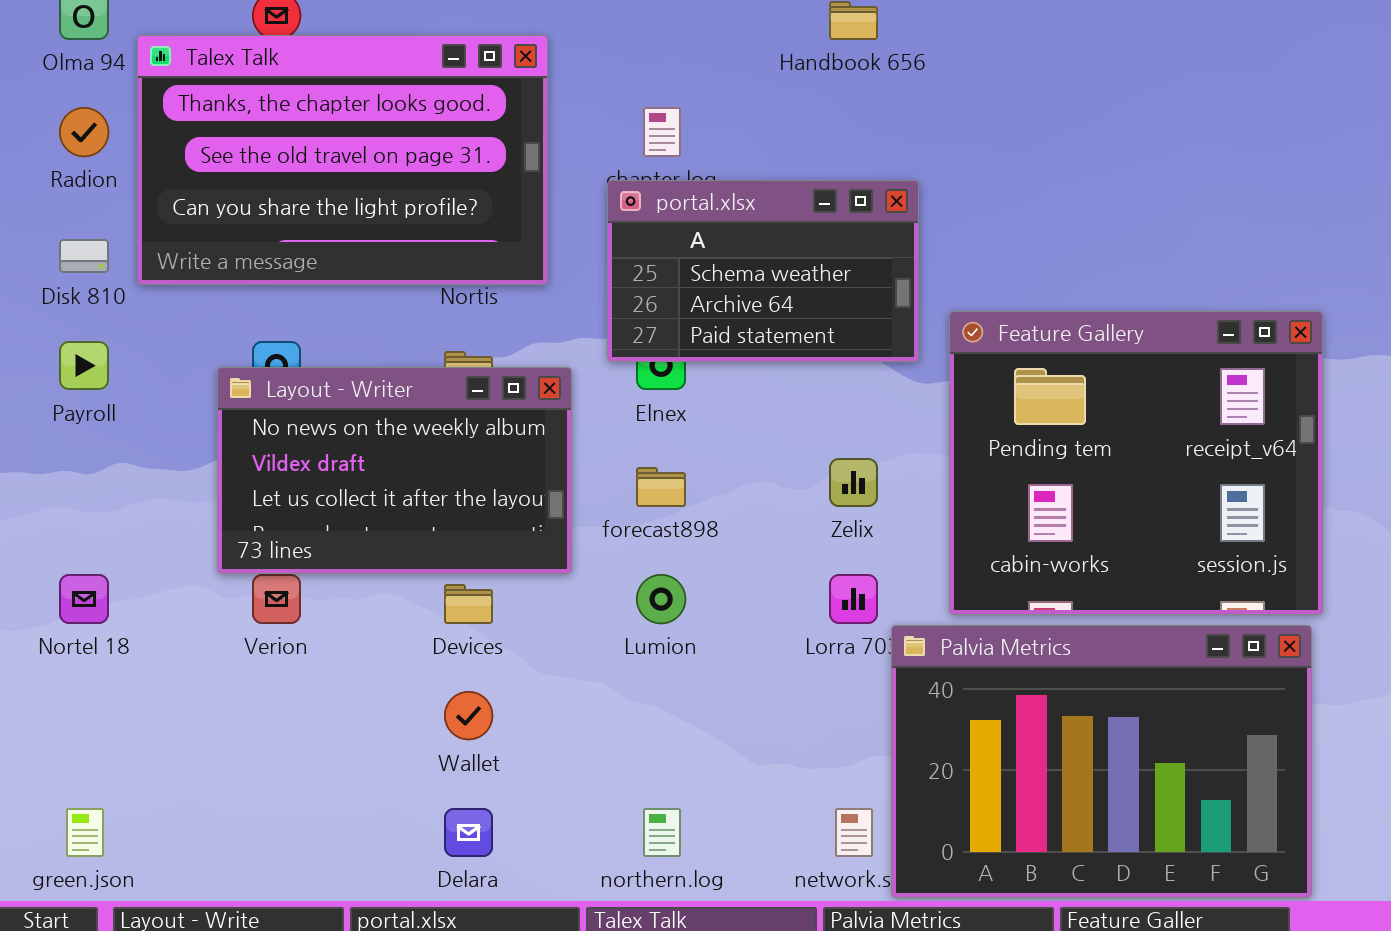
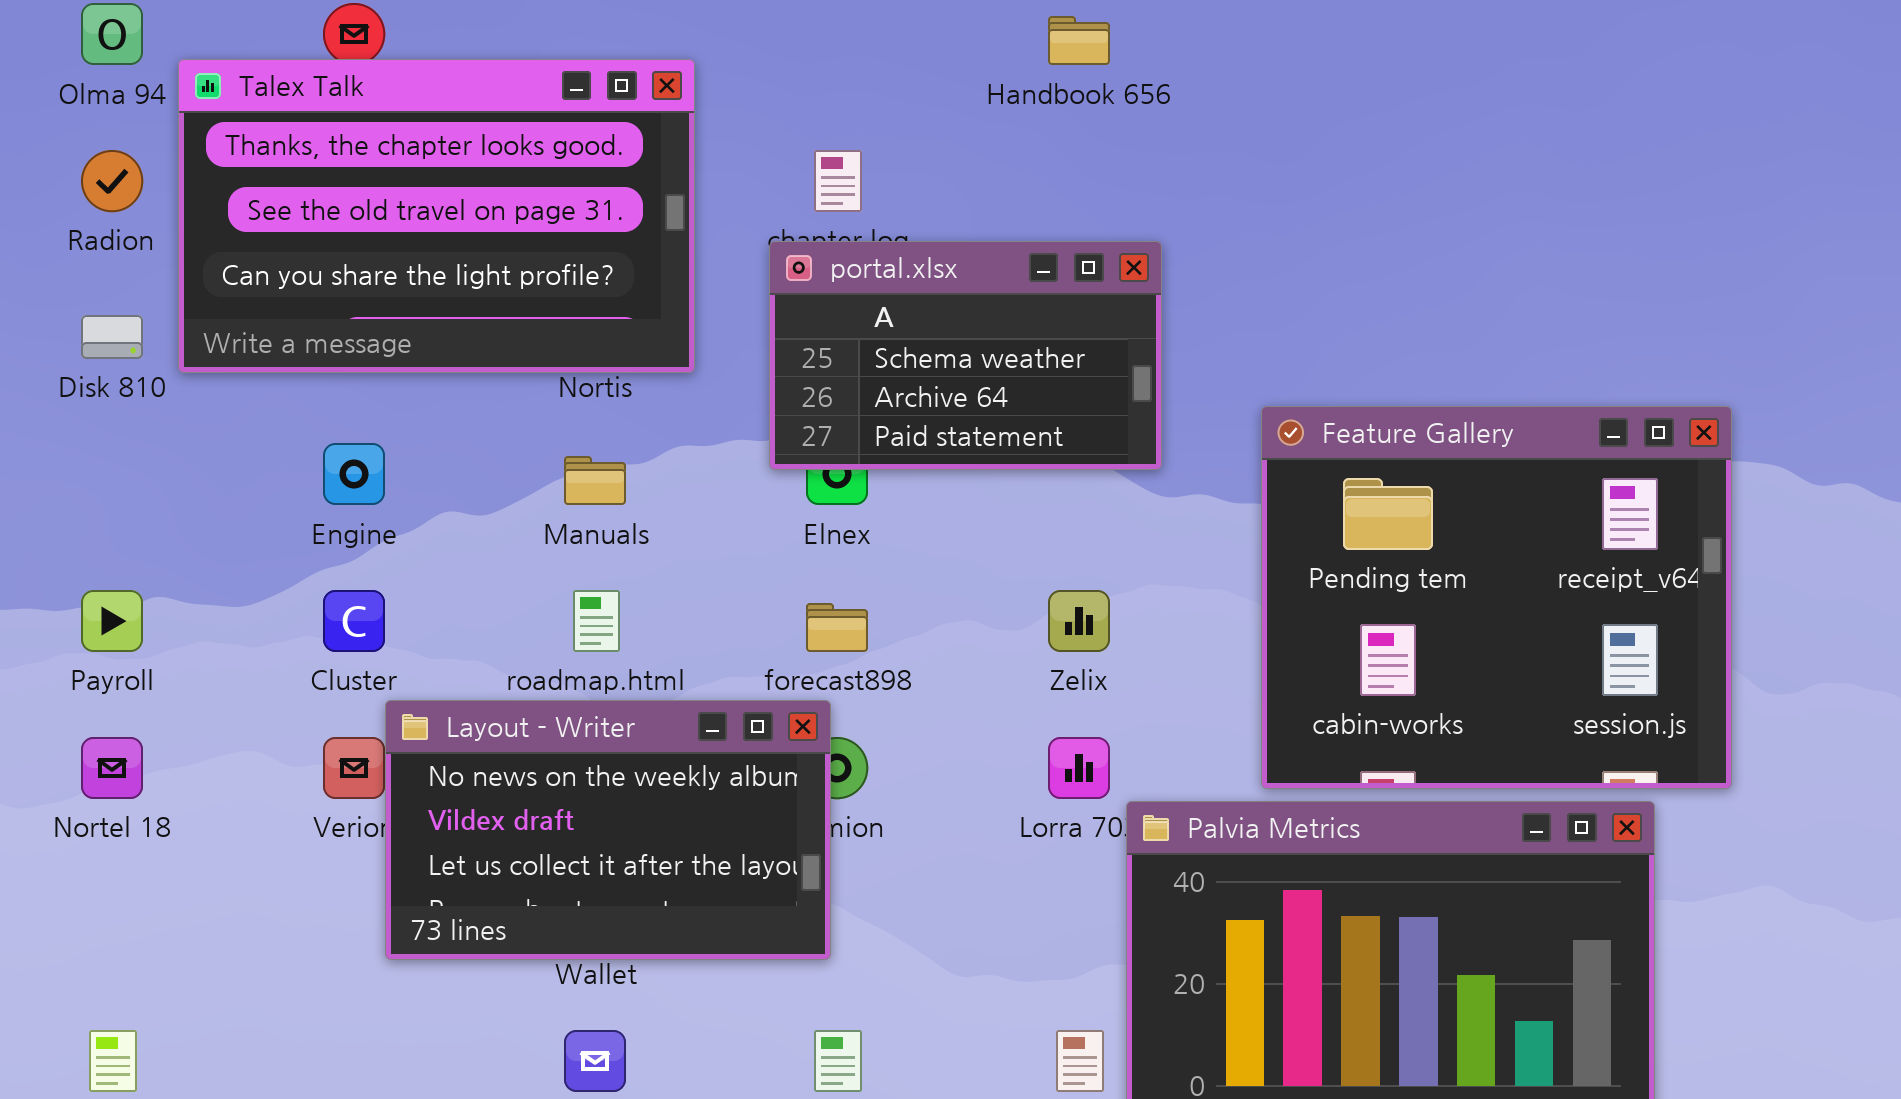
Feature Gallery: [949,311,1323,615] -> [1261,406,1732,789], moved
Payroll: [59,341,109,390] -> [81,590,143,652], moved
Layout - Writer: [217,367,572,574] -> [385,700,831,960], moved

